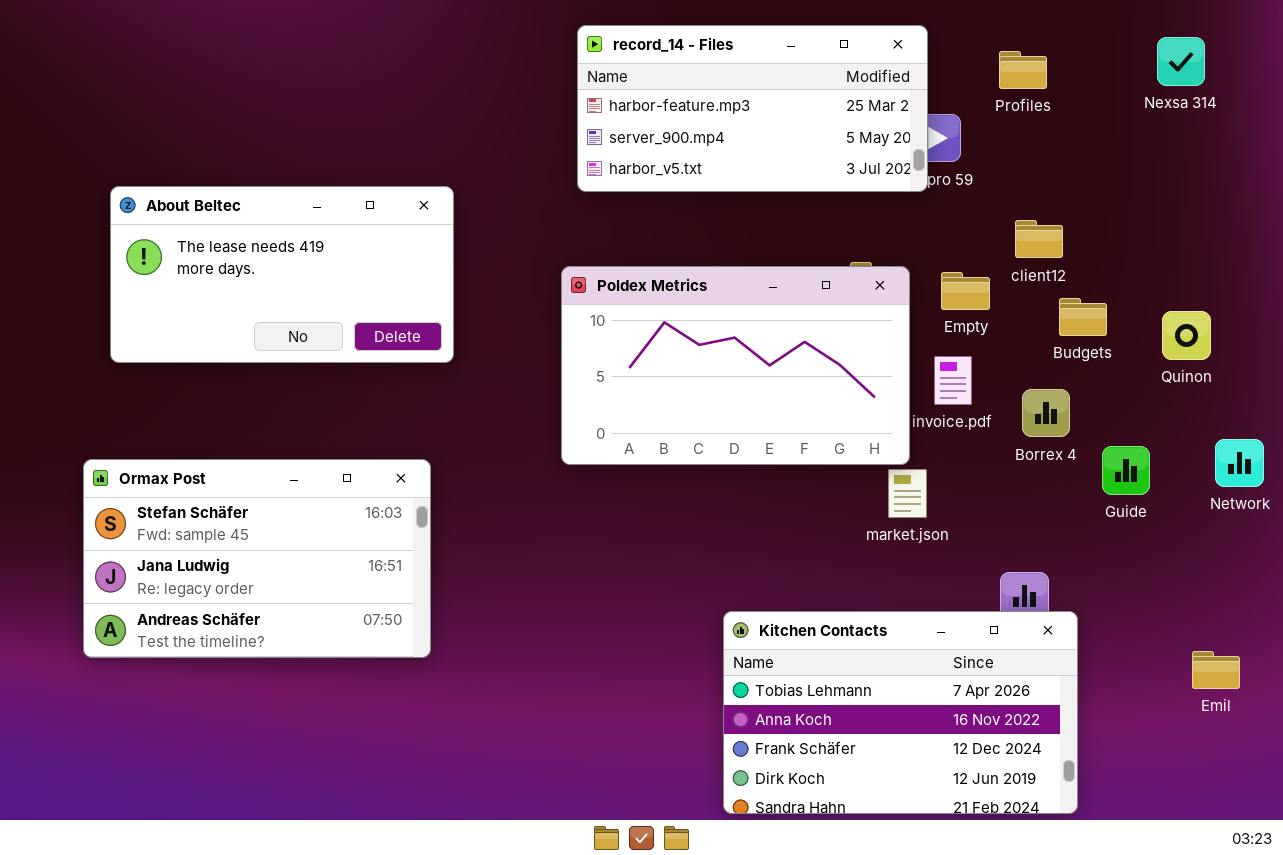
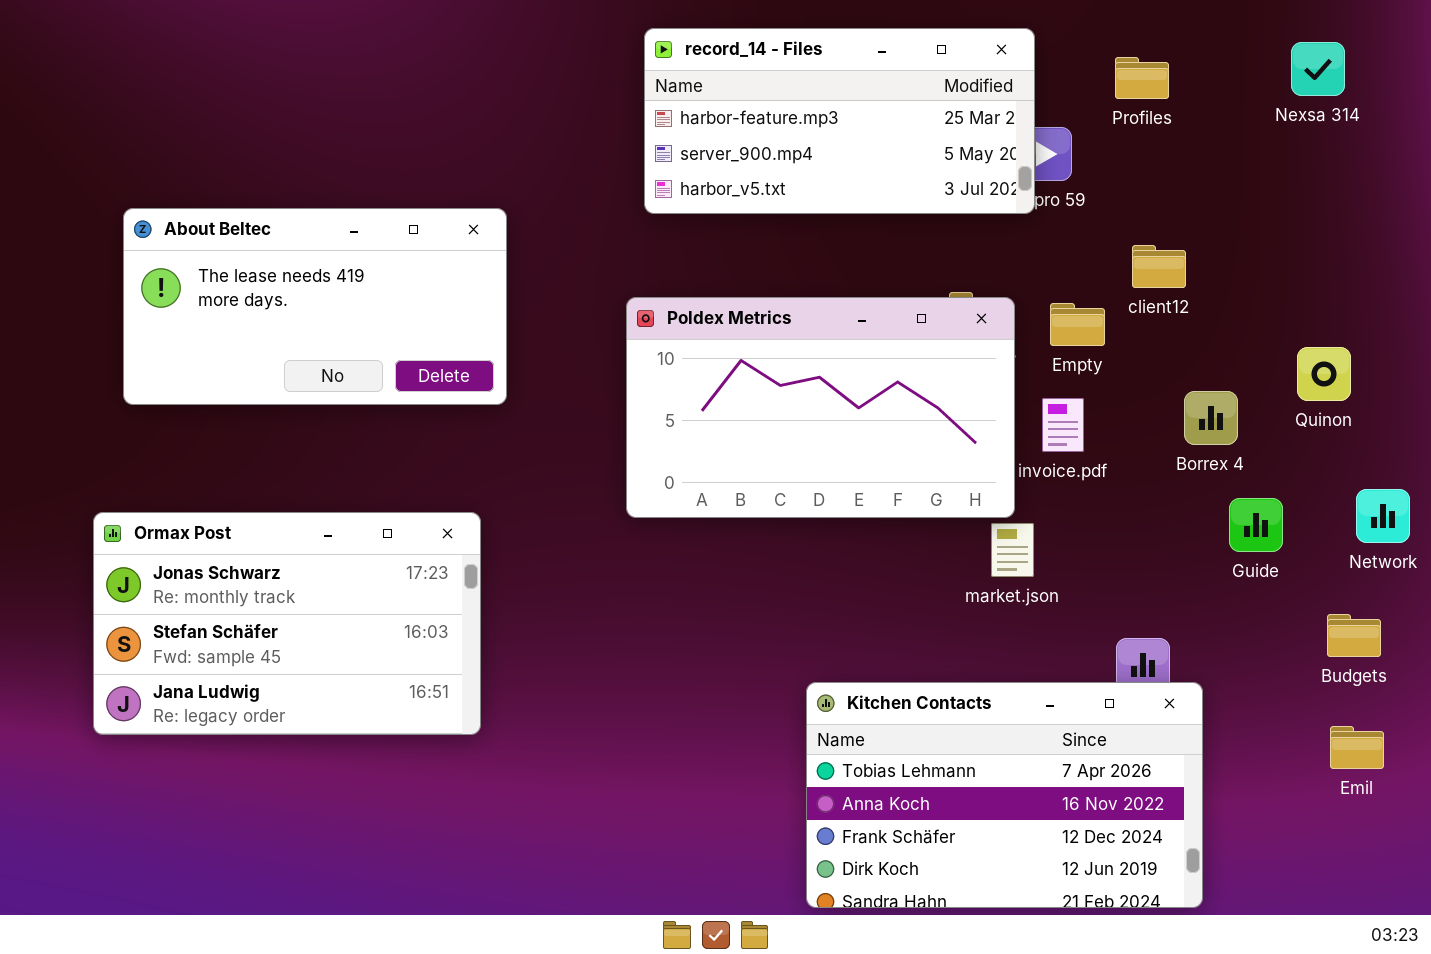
Budgets: [1059,298,1107,336] -> [1327,614,1381,657], moved
Borrex 4: [1022,389,1070,437] -> [1184,391,1238,445], moved
Ormax Post: [83,459,431,658] -> [93,512,481,735], scrolled up 1 row

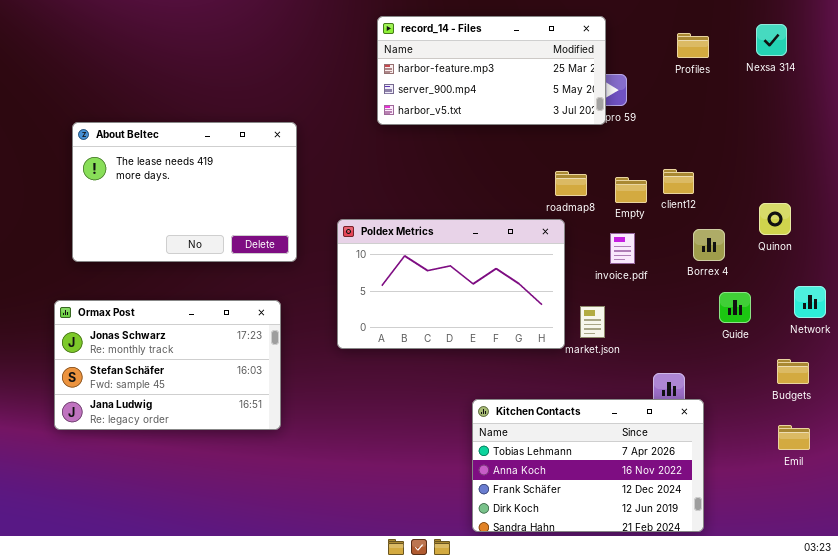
Profiles: [1115,57,1169,99] -> [677,33,709,58], moved
About Beltec: [123,208,507,405] -> [72,122,297,262], resized
client12: [1132,245,1186,288] -> [663,169,694,194], moved
Poldex Metrics: [626,297,1015,518] -> [337,219,565,349], moved

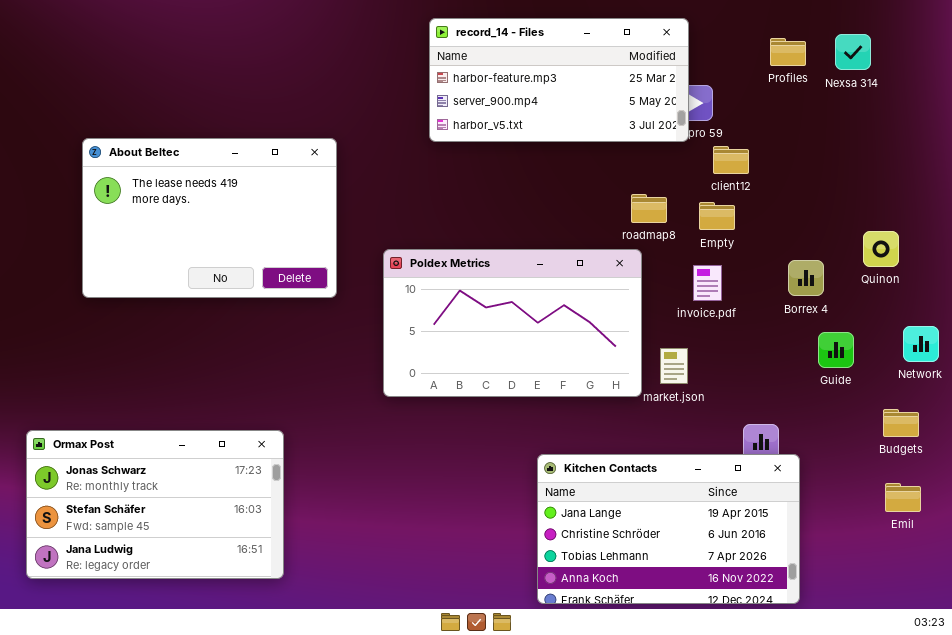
Nexsa 314: [756,24,787,56] -> [835,34,871,70], moved
client12: [663,169,694,194] -> [713,146,749,174], moved
Ormax Post: [54,300,281,430] -> [26,430,284,579], moved
Kitchen Contacts: [472,399,704,532] -> [537,454,800,604], scrolled up 2 rows

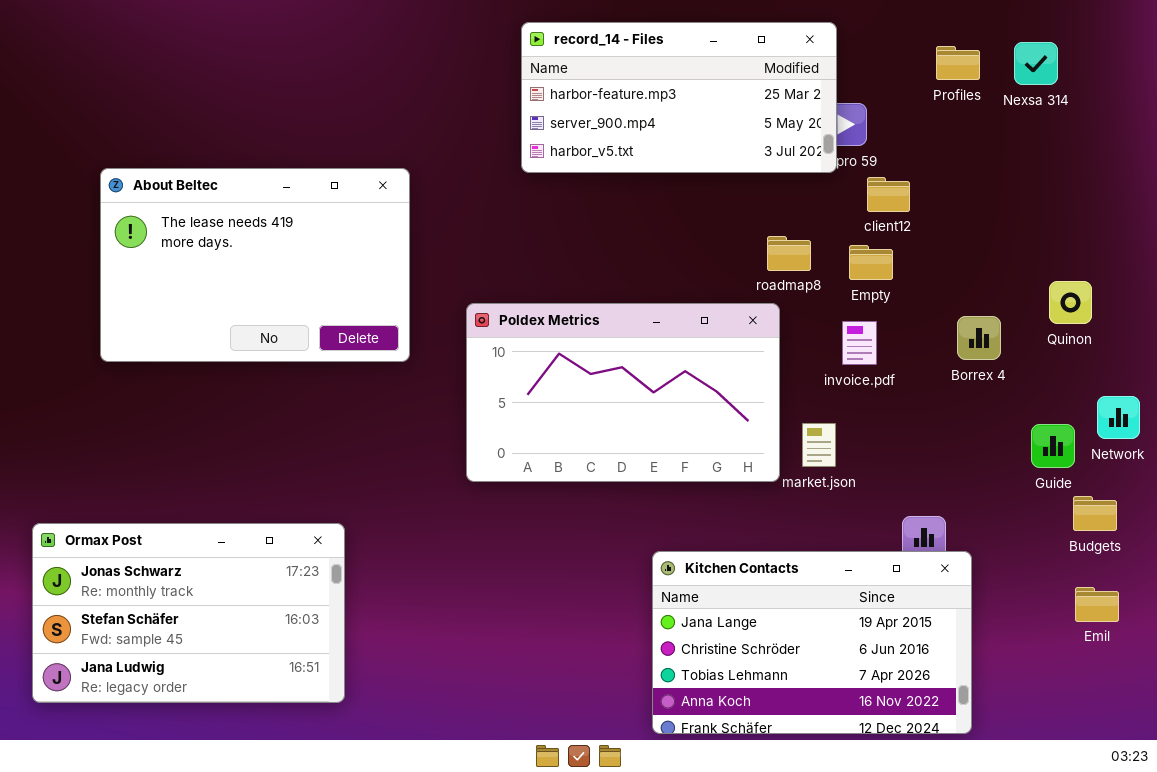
Guide: [818,332,854,368] -> [1031,424,1075,468], moved

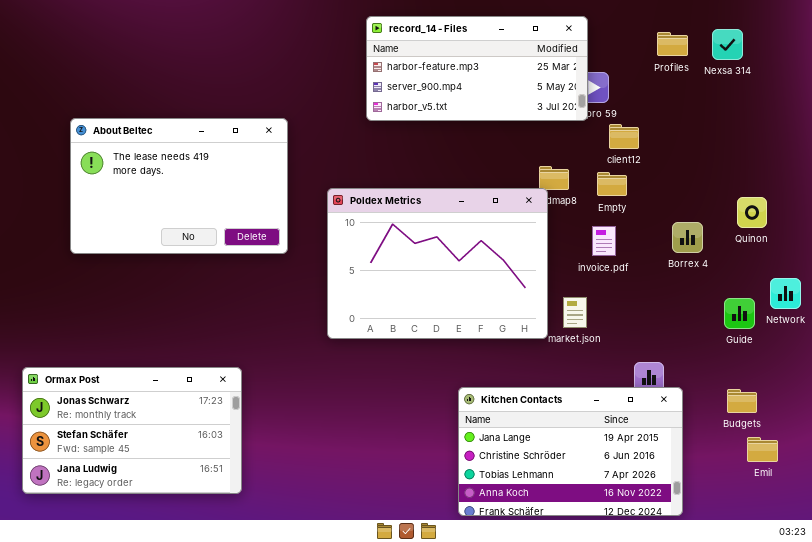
Poldex Metrics: [466,303,780,482] -> [327,188,548,339], resized
Budgets: [1073,496,1117,531] -> [727,389,757,413], moved
Emil: [1075,587,1119,622] -> [747,437,778,462], moved

